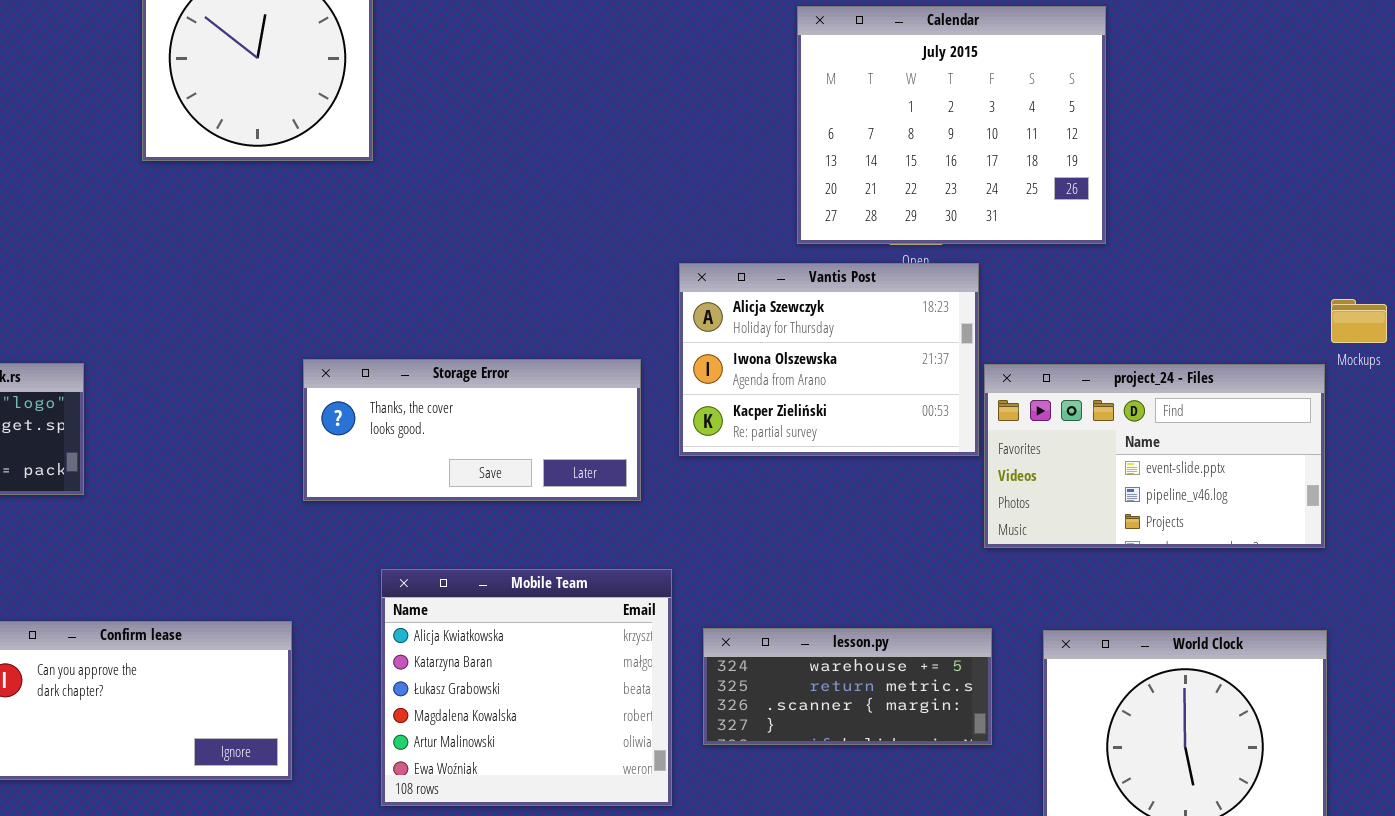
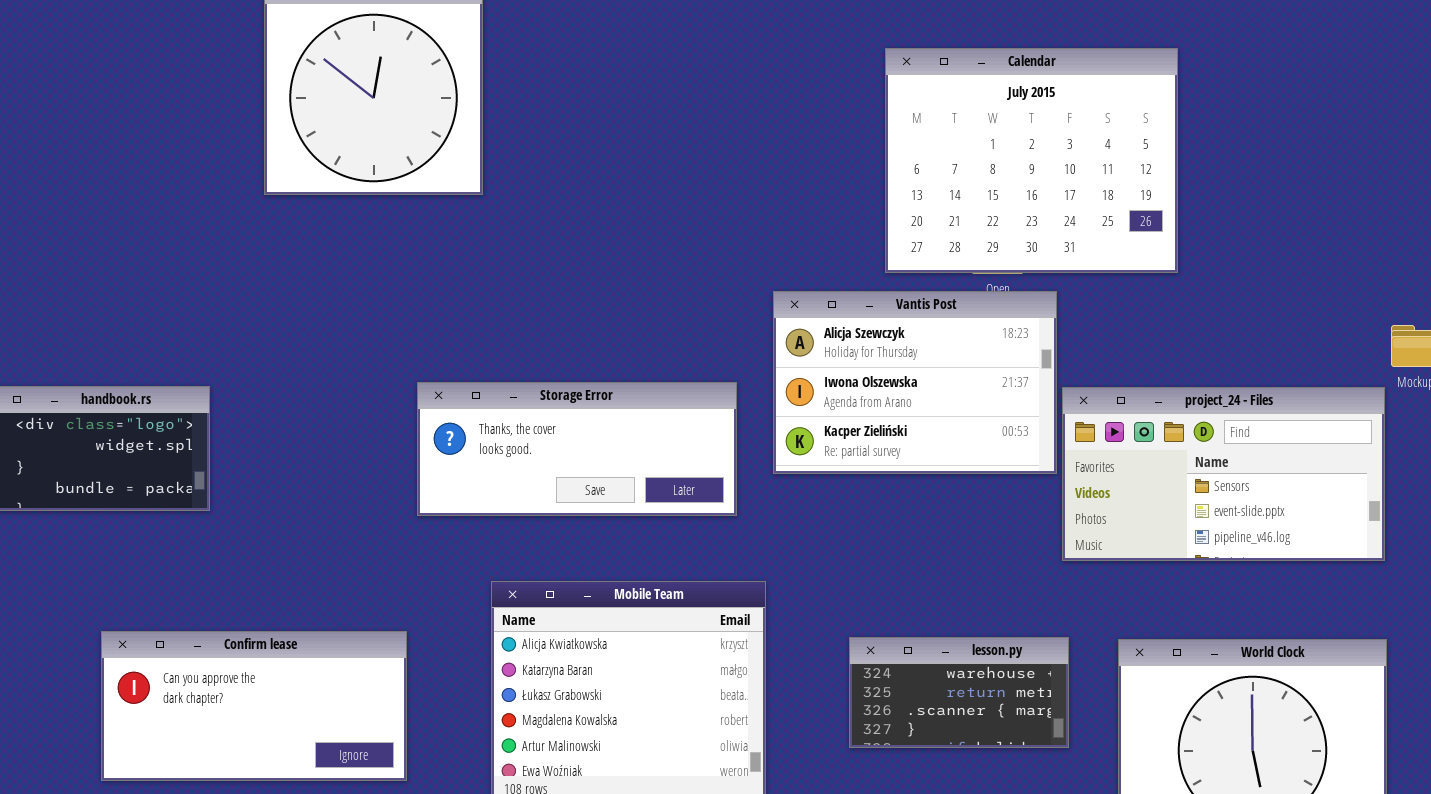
project_24 - Files: [984,364,1325,548] -> [1062,387,1385,561], scrolled up 1 row
lesson.py: [703,628,992,745] -> [849,637,1069,748], resized

